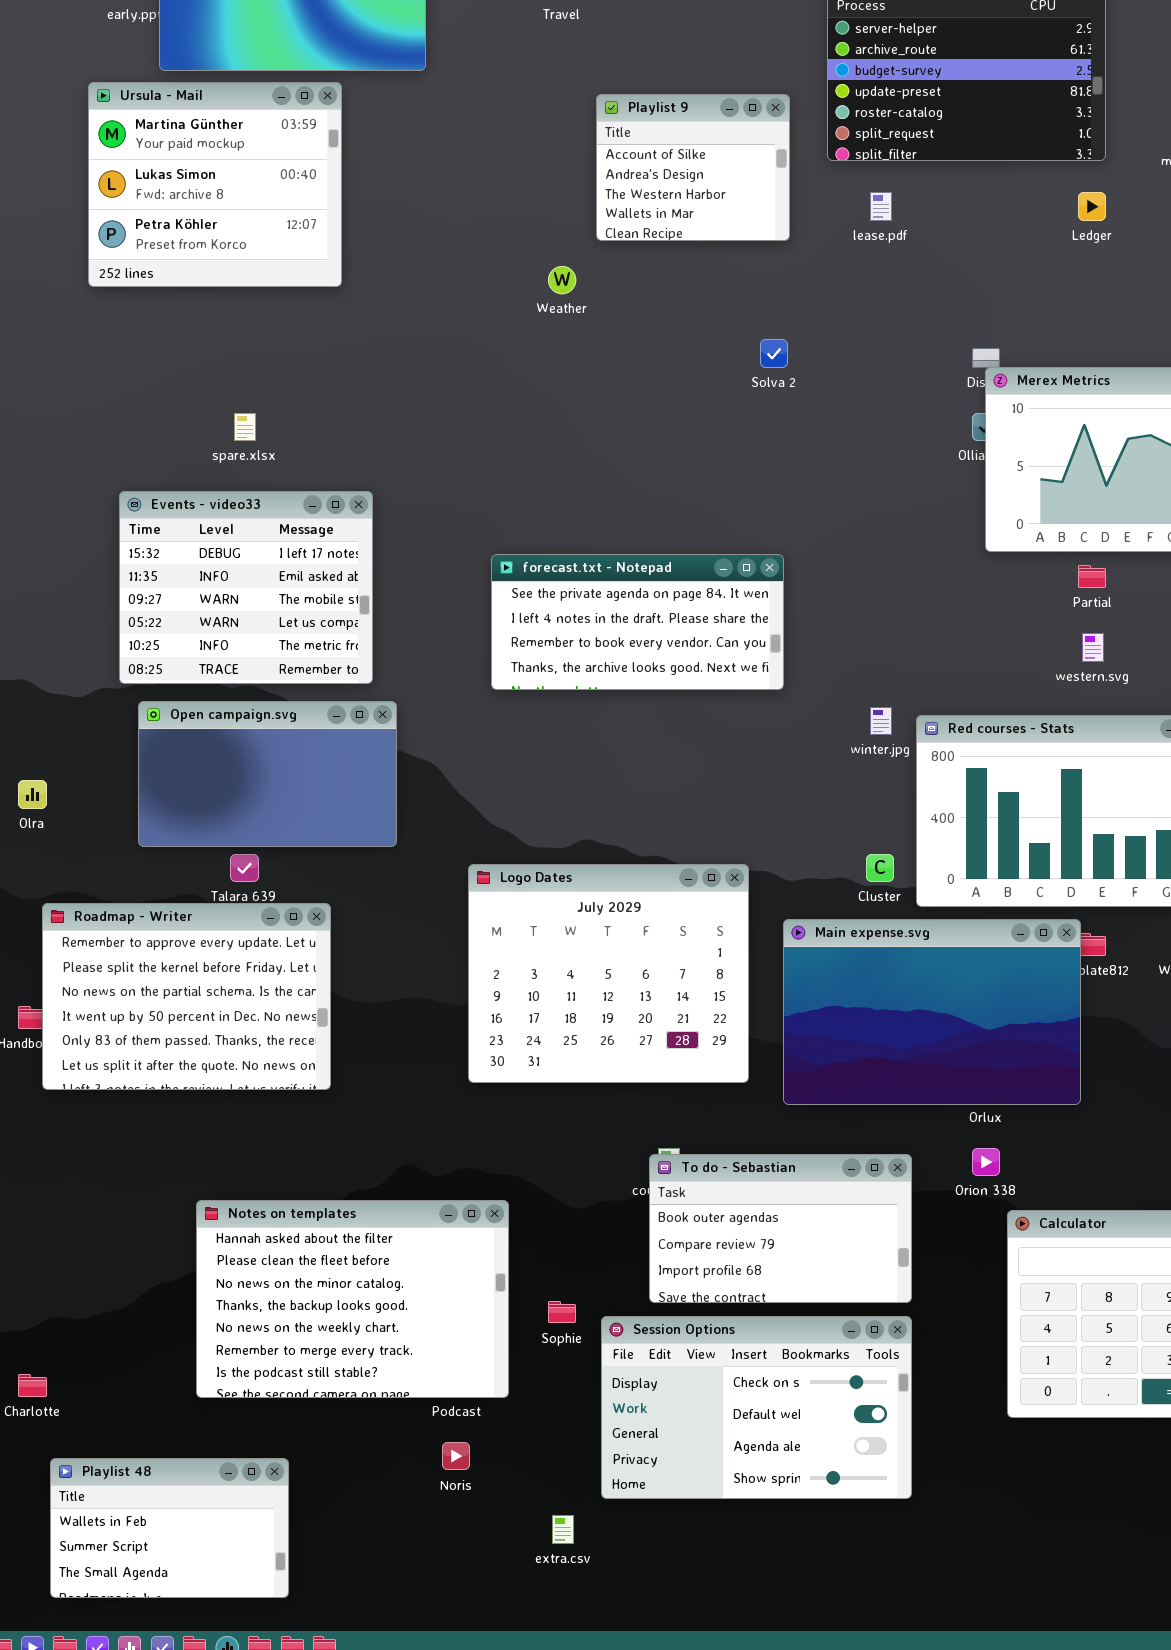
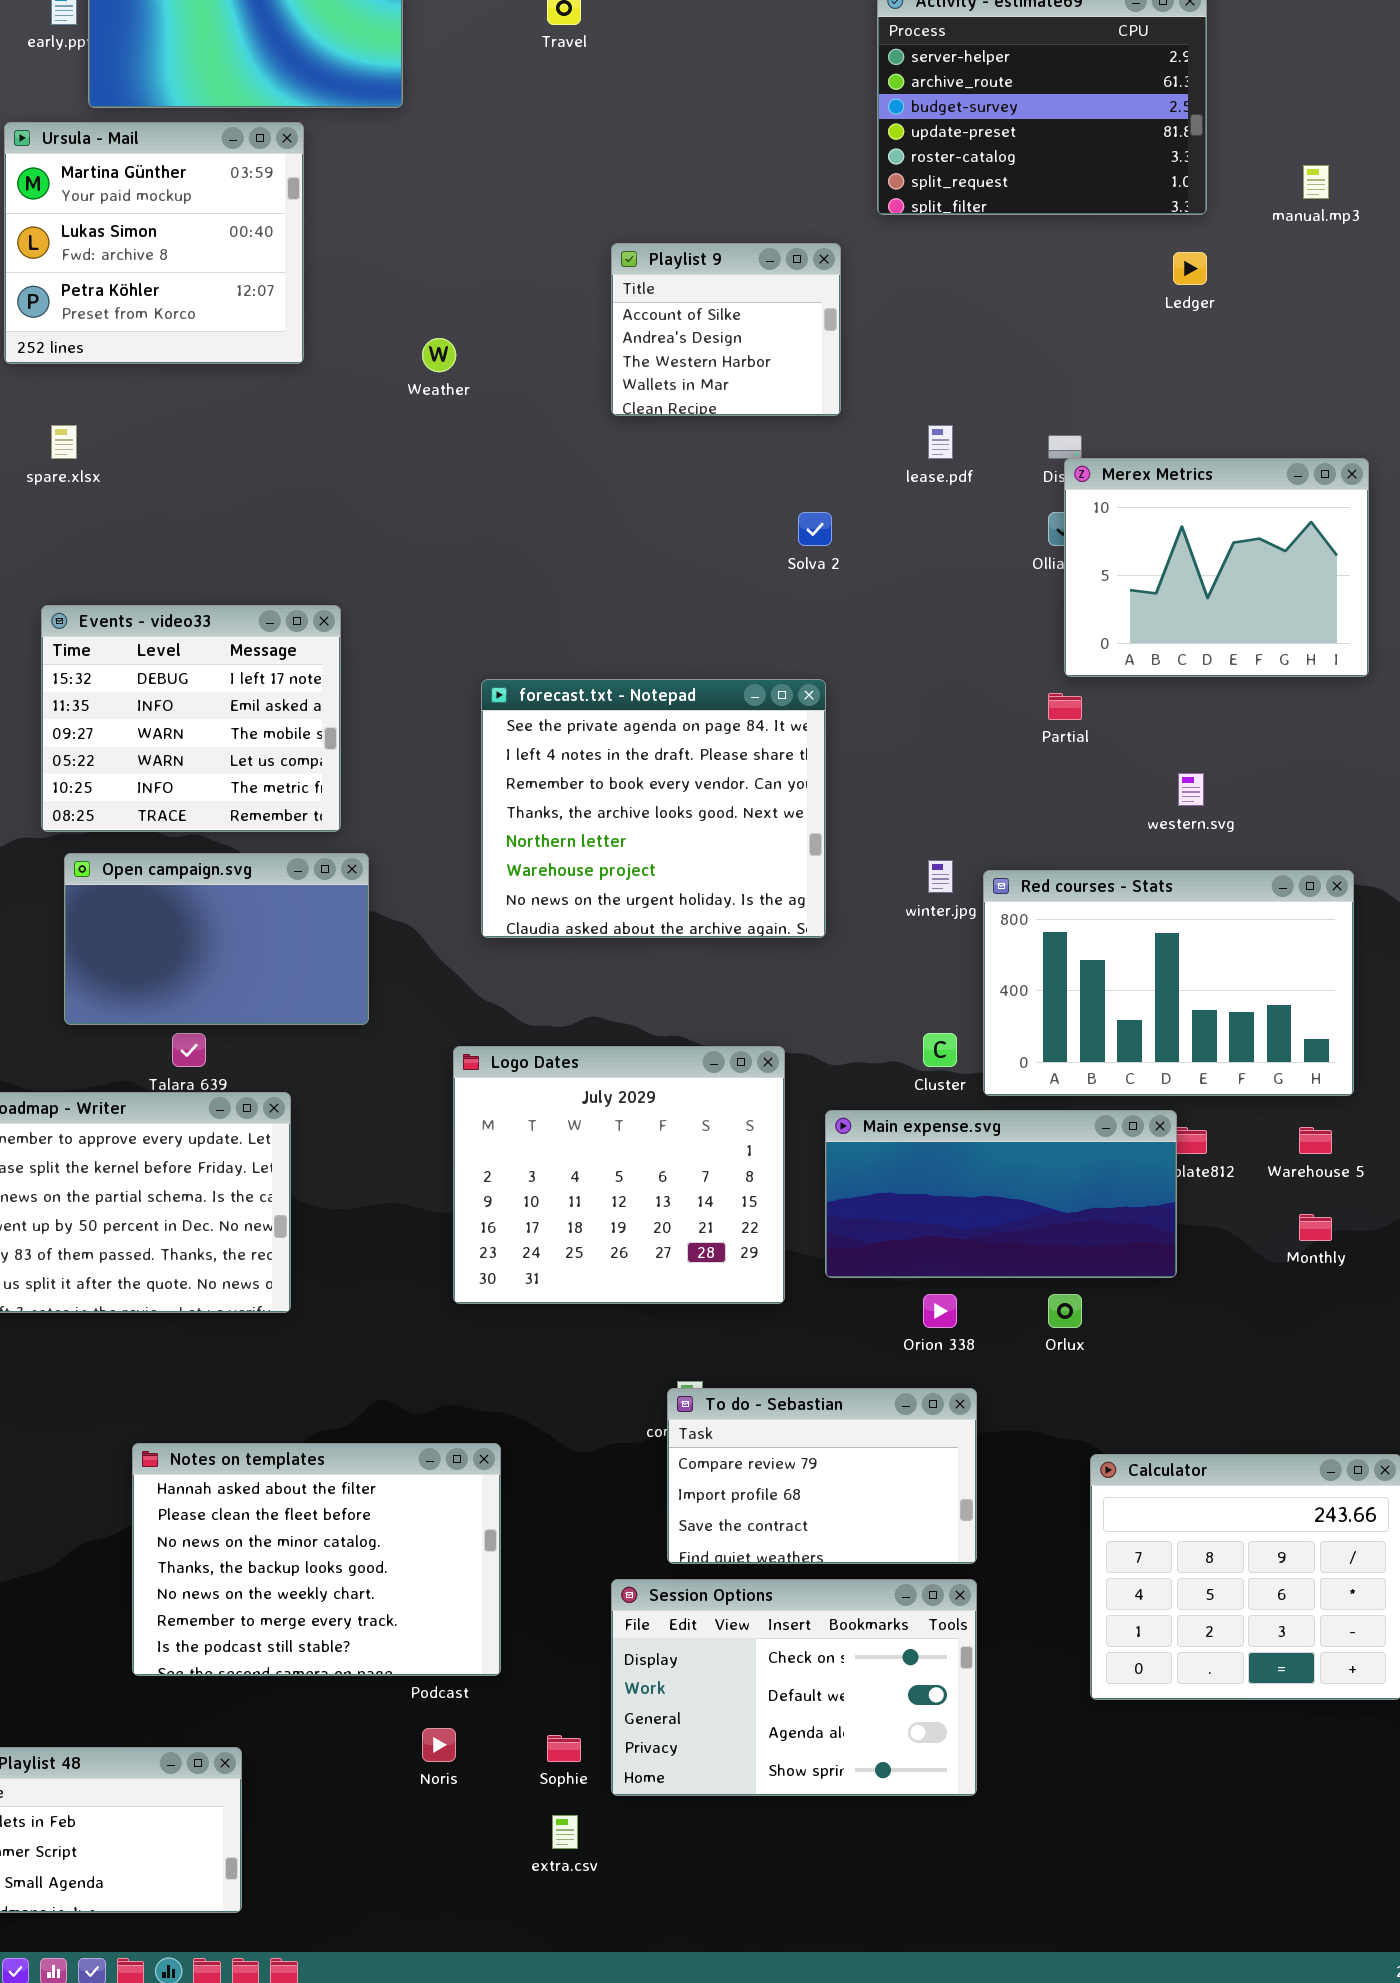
Playlist 9: [596,94,790,241] -> [611,243,841,416], moved
lease.pdf: [870,192,892,221] -> [928,425,953,459], moved
Weather: [548,266,576,294] -> [422,338,456,372], moved
Solva 2: [760,339,788,368] -> [798,512,832,546], moved
spare.xlsx: [234,413,256,441] -> [51,425,77,459], moved
forecast.txt - Notepad: [491,554,784,690] -> [481,679,826,938], resized
Partial: [1078,565,1106,588] -> [1048,693,1082,720], moved
Main expense.svg: [783,919,1081,1105] -> [825,1110,1177,1278], resized
Orion 338: [972,1148,1000,1176] -> [923,1294,957,1328], moved
To do - Sebastian: [649,1154,912,1303] -> [667,1388,977,1564], scrolled down 1 row
Sophie: [548,1301,576,1323] -> [547,1735,581,1762], moved

